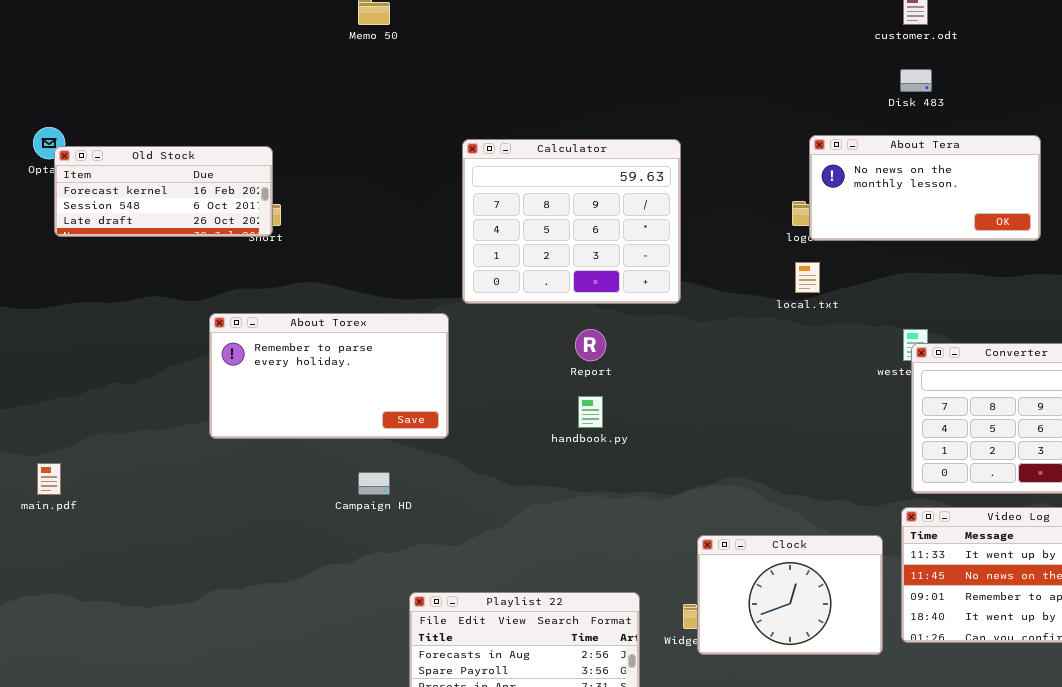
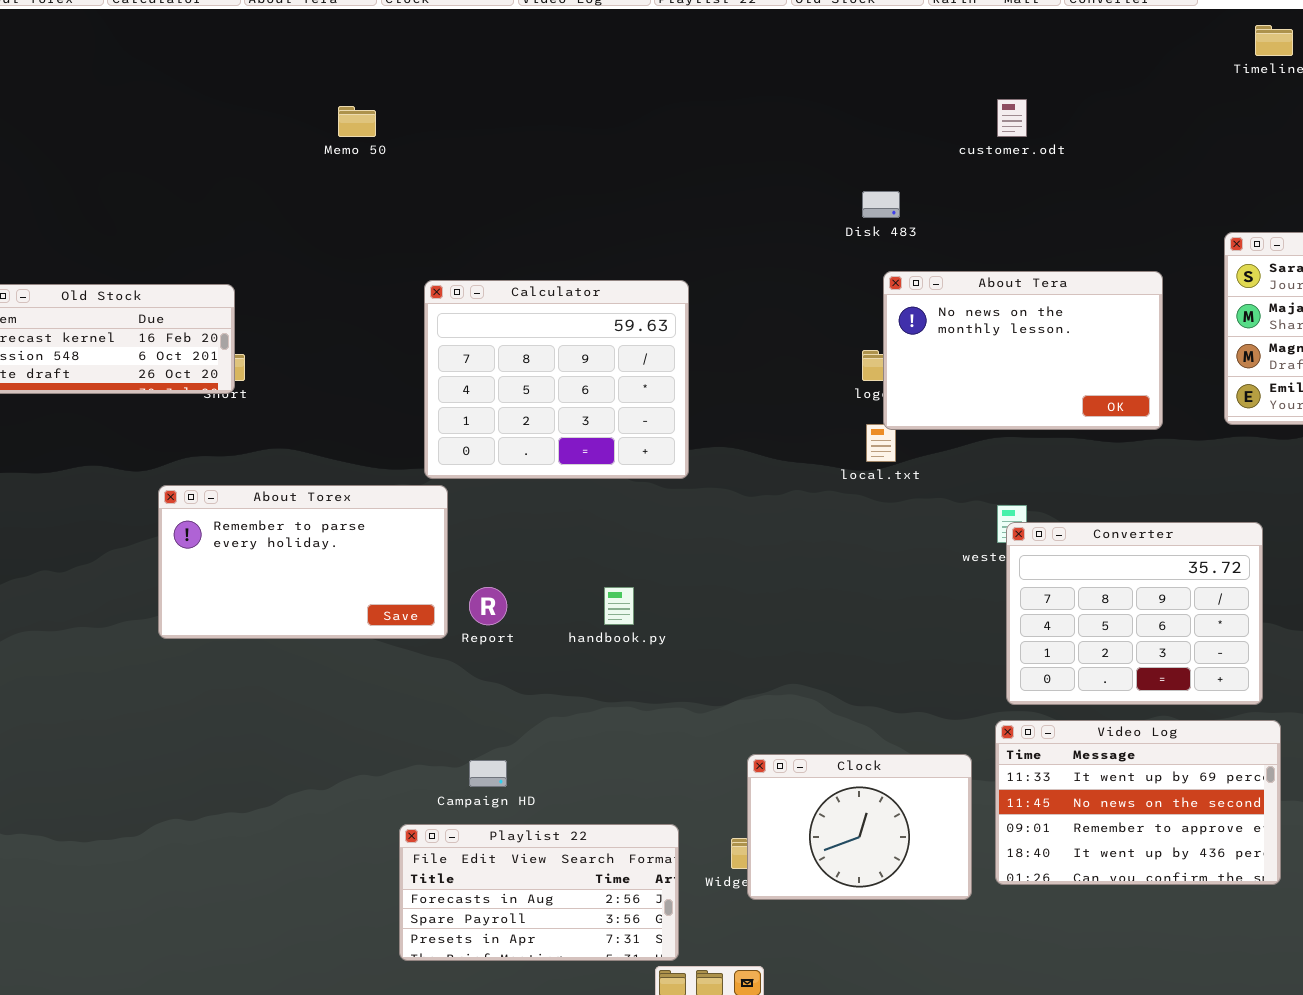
Disk 483: [900,69,932,92] -> [862,191,900,218], moved
About Tera: [809,135,1041,241] -> [883,271,1163,430], resized
Calculator: [462,139,681,304] -> [424,280,689,479], moved
Report: [575,329,606,361] -> [469,587,507,625], moved
Campaign HD: [358,472,390,495] -> [469,760,507,787], moved

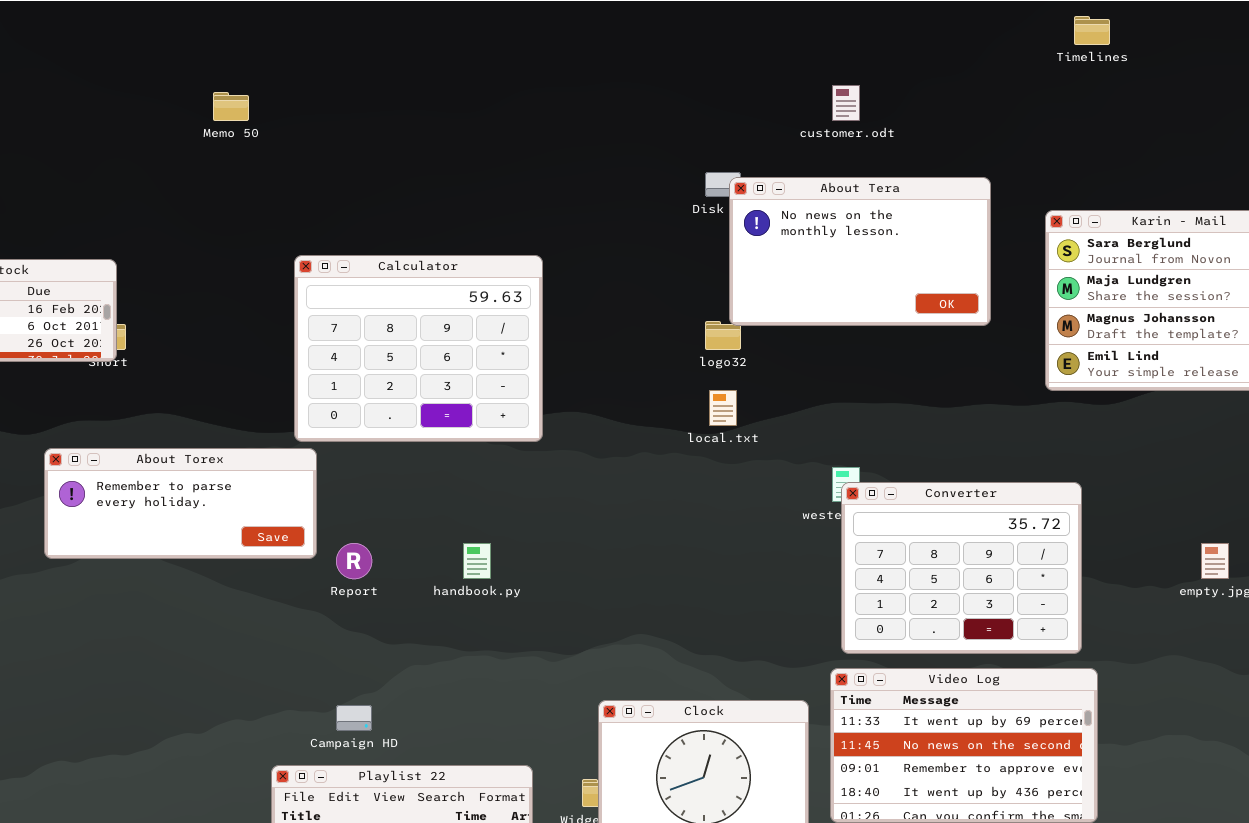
About Tera: [883,271,1163,430] -> [729,177,991,326], moved
About Torex: [158,485,448,639] -> [44,448,317,559], resized

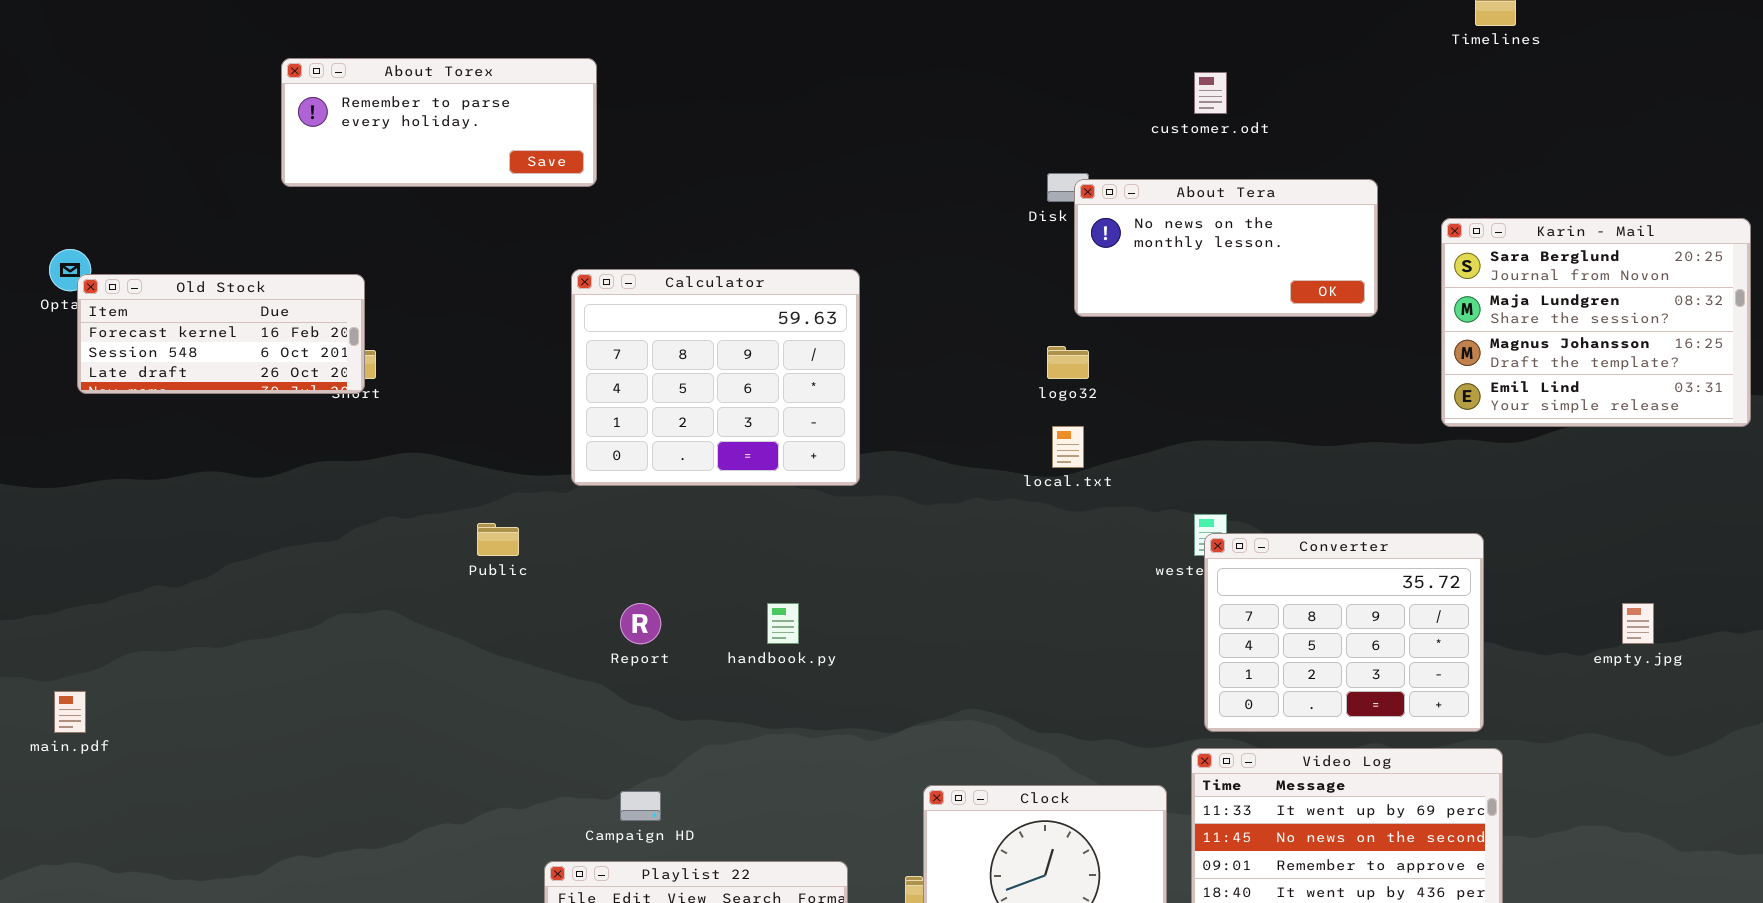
About Tera: [729,177,991,326] -> [1074,179,1378,317], resized
About Torex: [44,448,317,559] -> [281,58,597,187], moved

